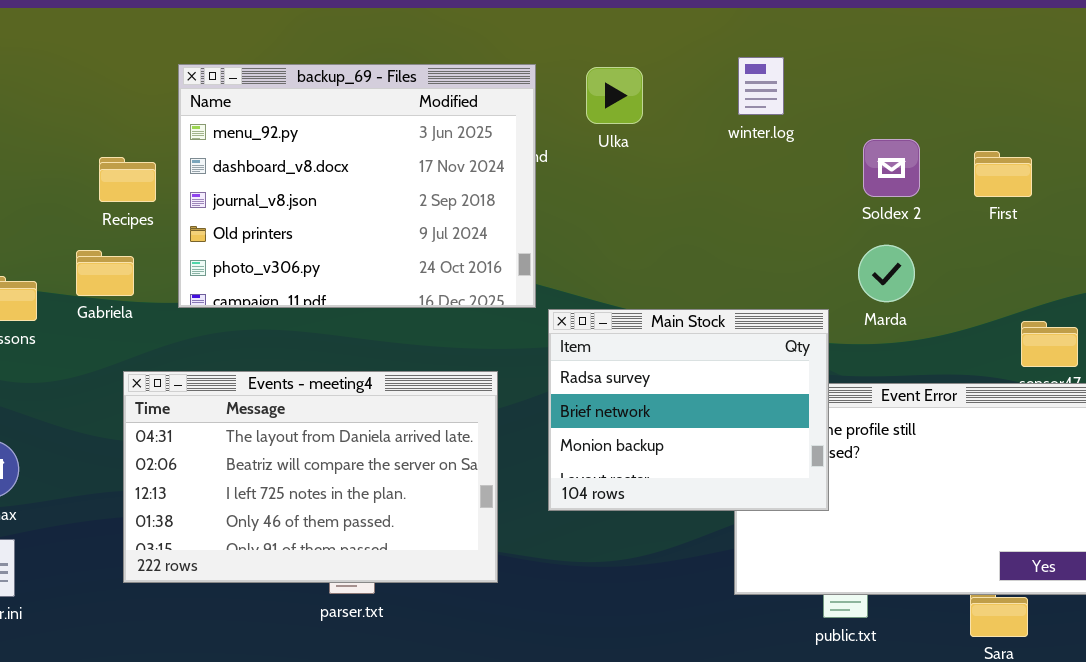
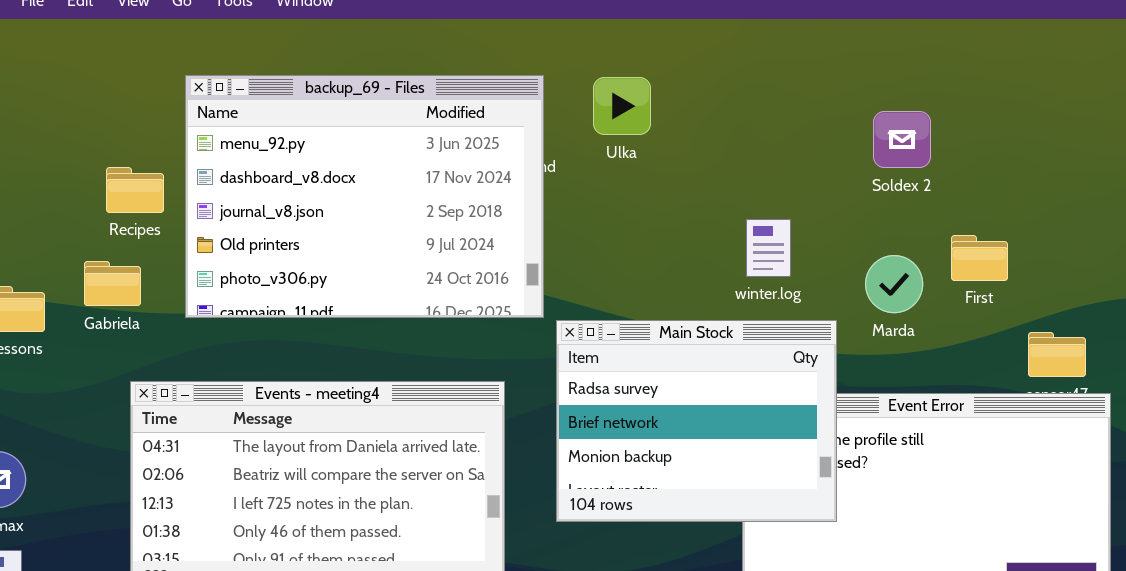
winter.log: [738,57,784,115] -> [746,219,791,277], moved
Soldex 2: [863,139,920,197] -> [873,111,931,168], moved
First: [974,151,1032,197] -> [951,235,1008,281], moved

